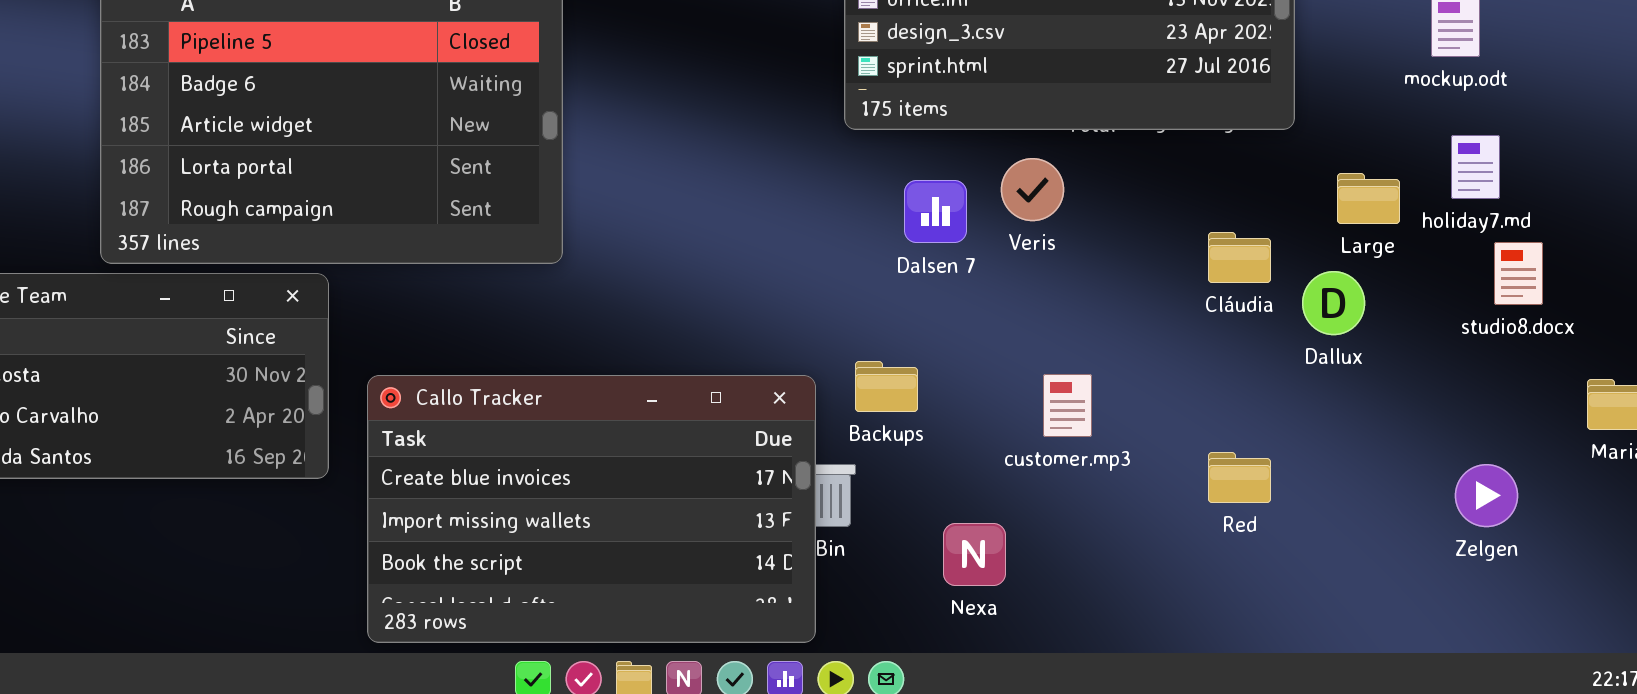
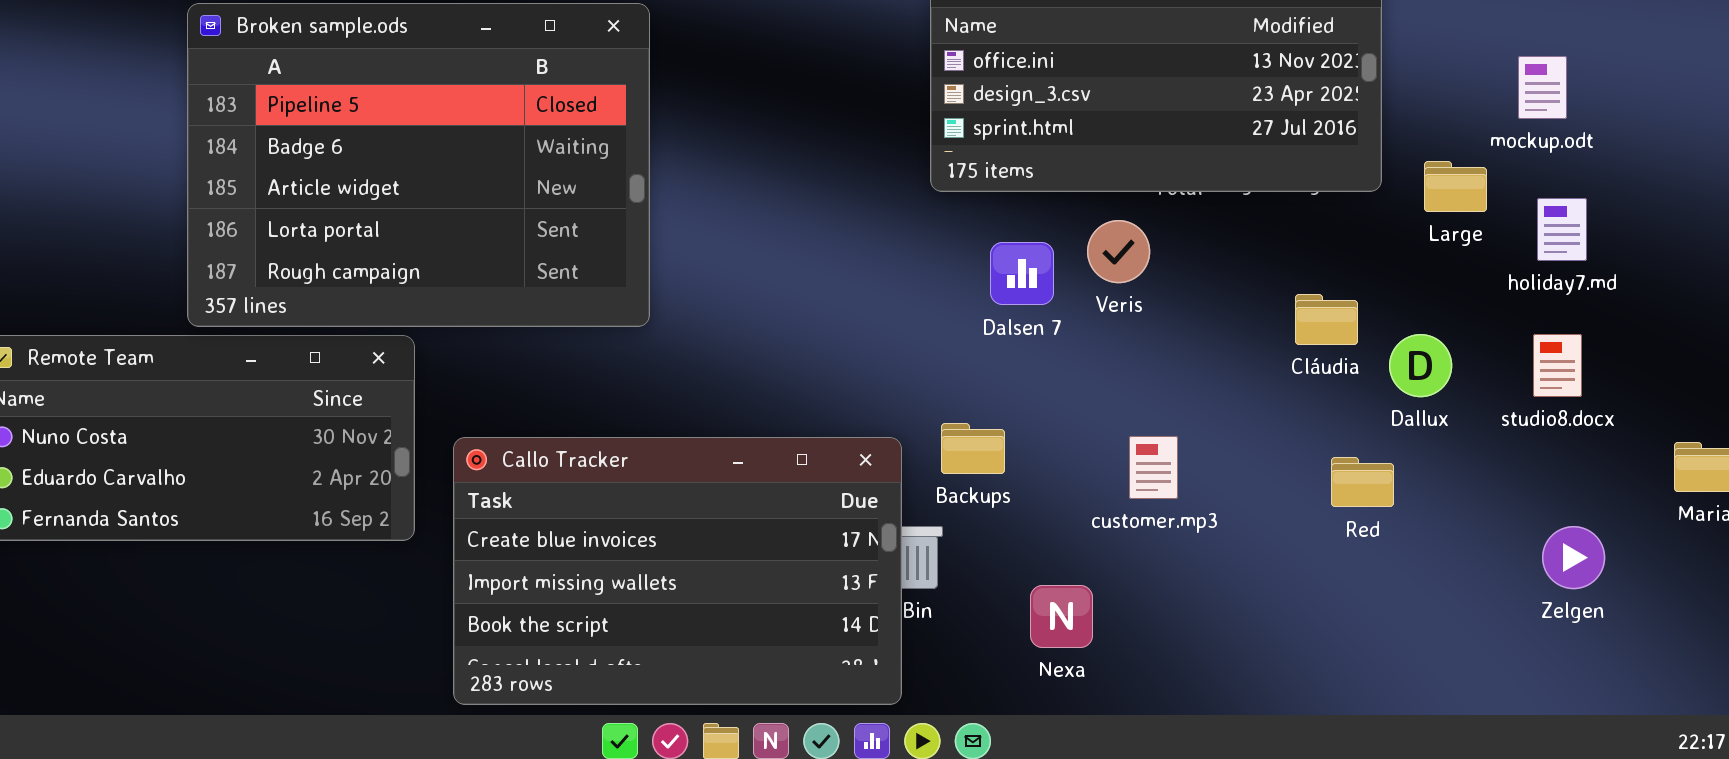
Large: [1337,173,1400,224] -> [1424,161,1487,212], moved
studio8.docx: [1494,242,1543,305] -> [1533,334,1582,397], moved
Red: [1208,452,1271,503] -> [1331,457,1394,507], moved

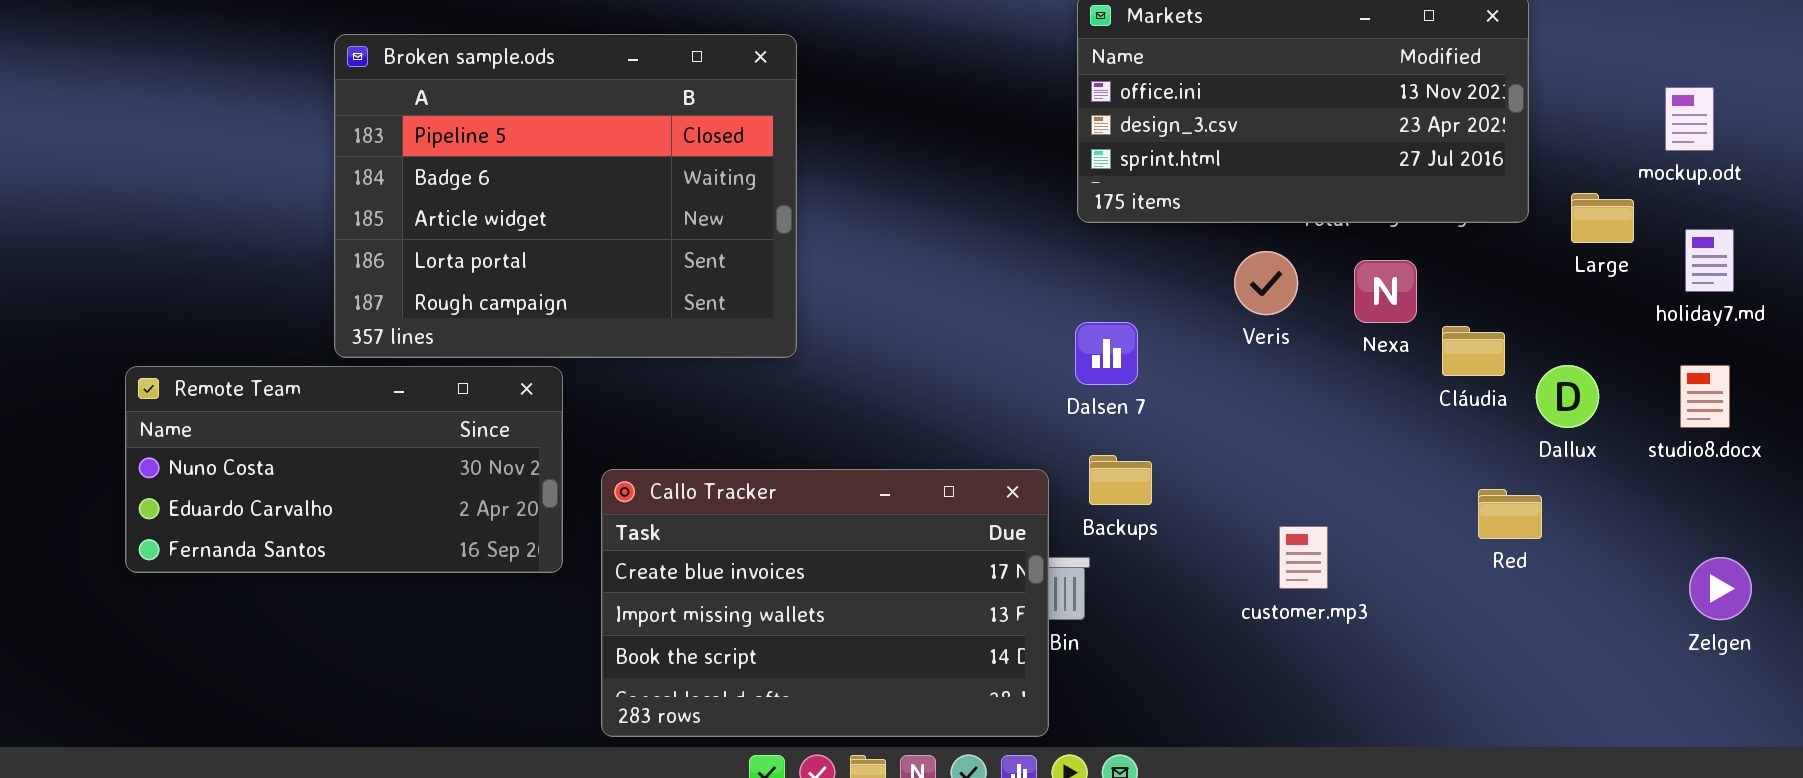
Dalsen 7: [990,242,1054,305] -> [1075,322,1138,385], moved
customer.mp3: [1129,436,1178,499] -> [1279,526,1328,589], moved
Nexa: [1030,585,1093,648] -> [1354,260,1417,323], moved

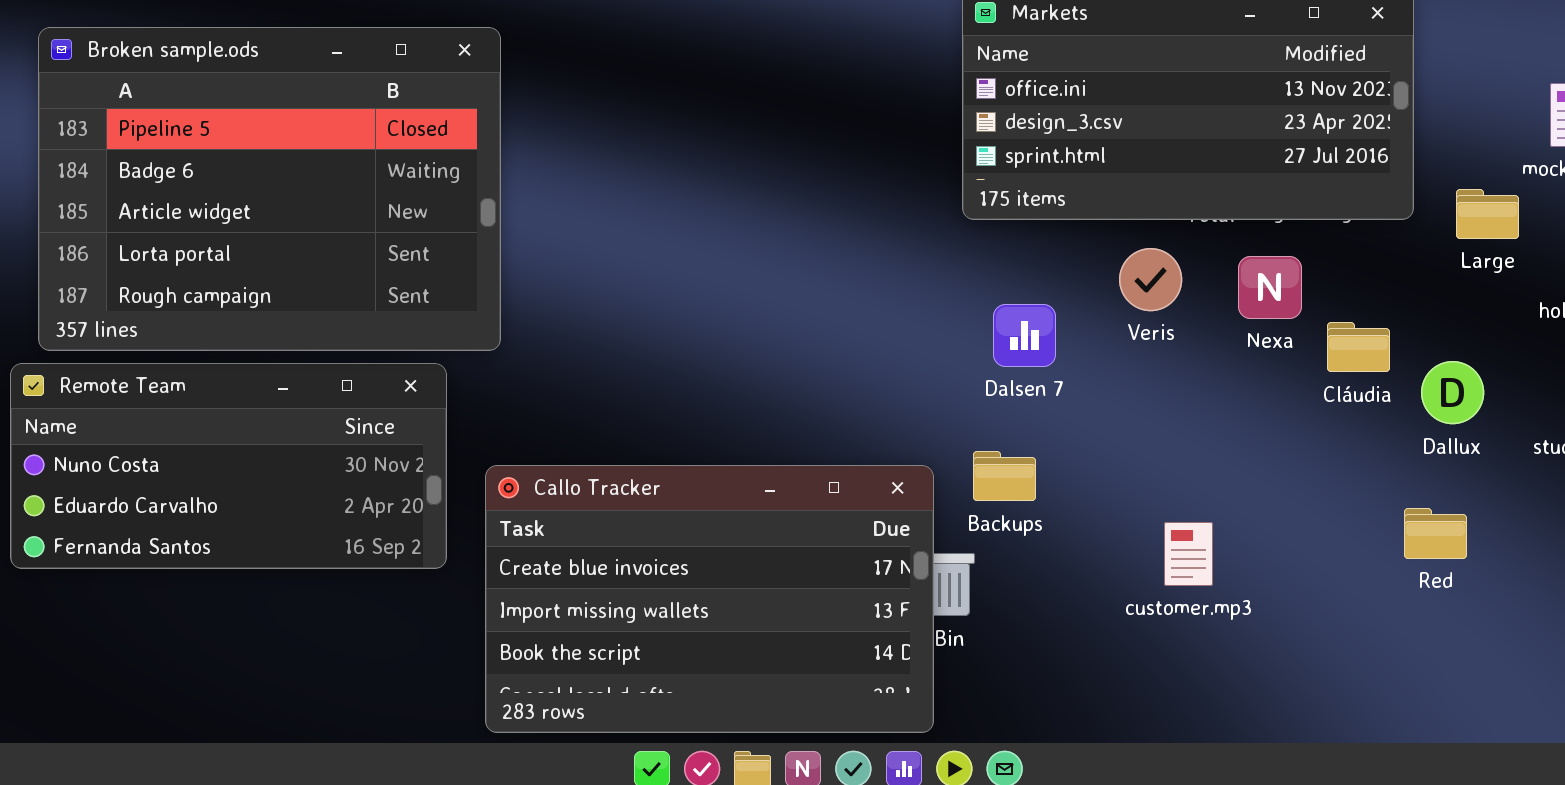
Broken sample.ods: [334,34,797,358] -> [38,27,501,351], moved
Dalsen 7: [1075,322,1138,385] -> [993,304,1056,367], moved
Red: [1478,489,1542,539] -> [1404,508,1467,559], moved

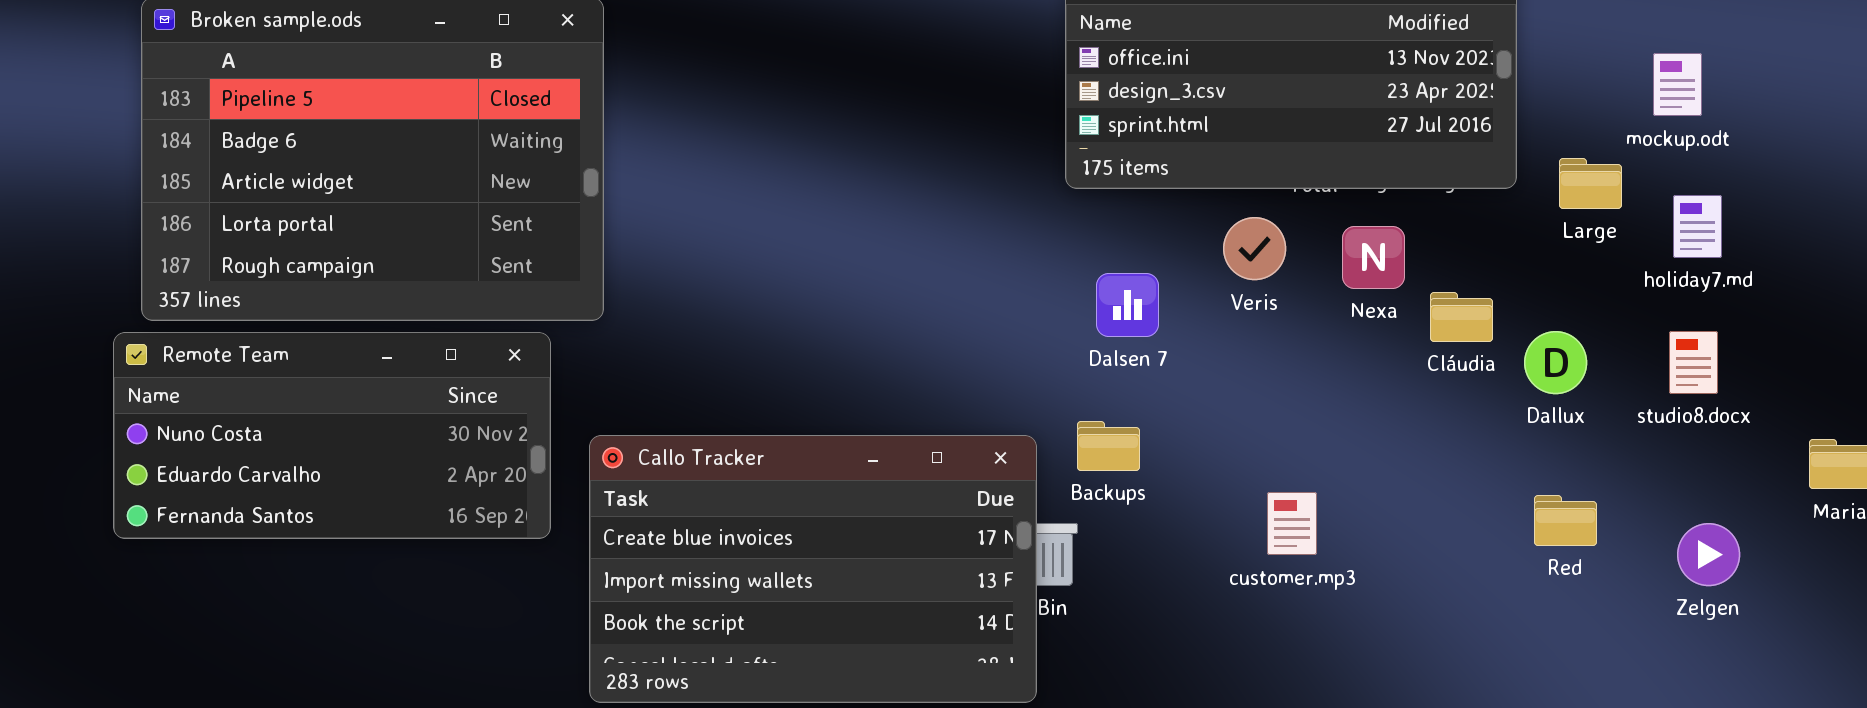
Red: [1404,508,1467,559] -> [1534,495,1597,546], moved

